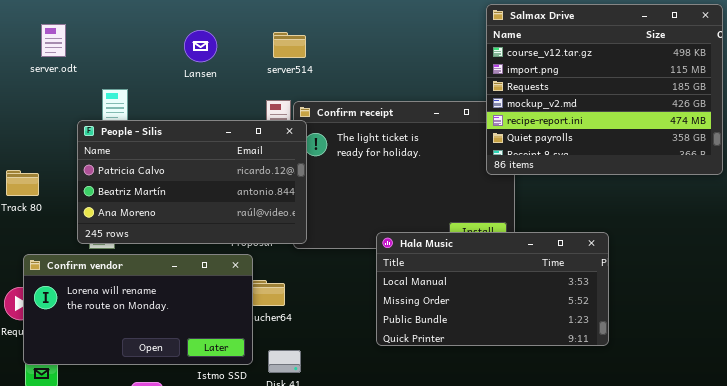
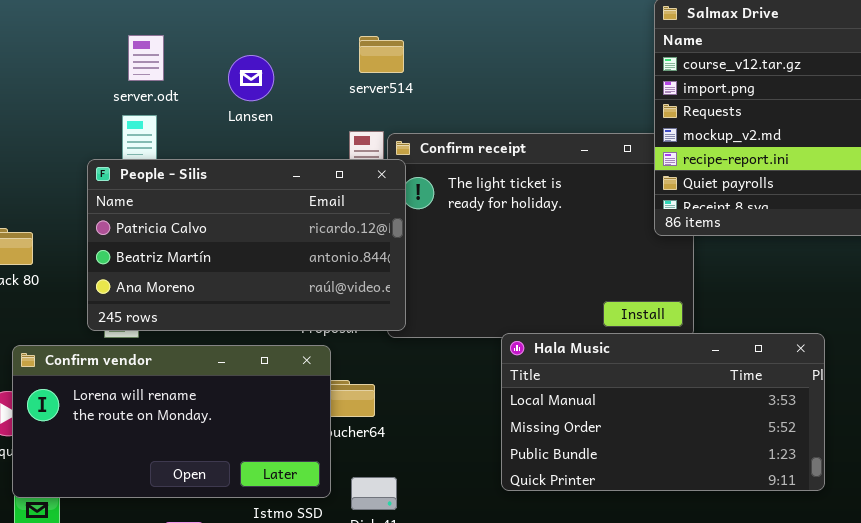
server.odt: [41,24,66,57] -> [128,35,164,81], moved
Lansen: [184,30,217,62] -> [228,55,274,101], moved
Hala Music: [376,232,609,346] -> [501,333,825,491], moved

